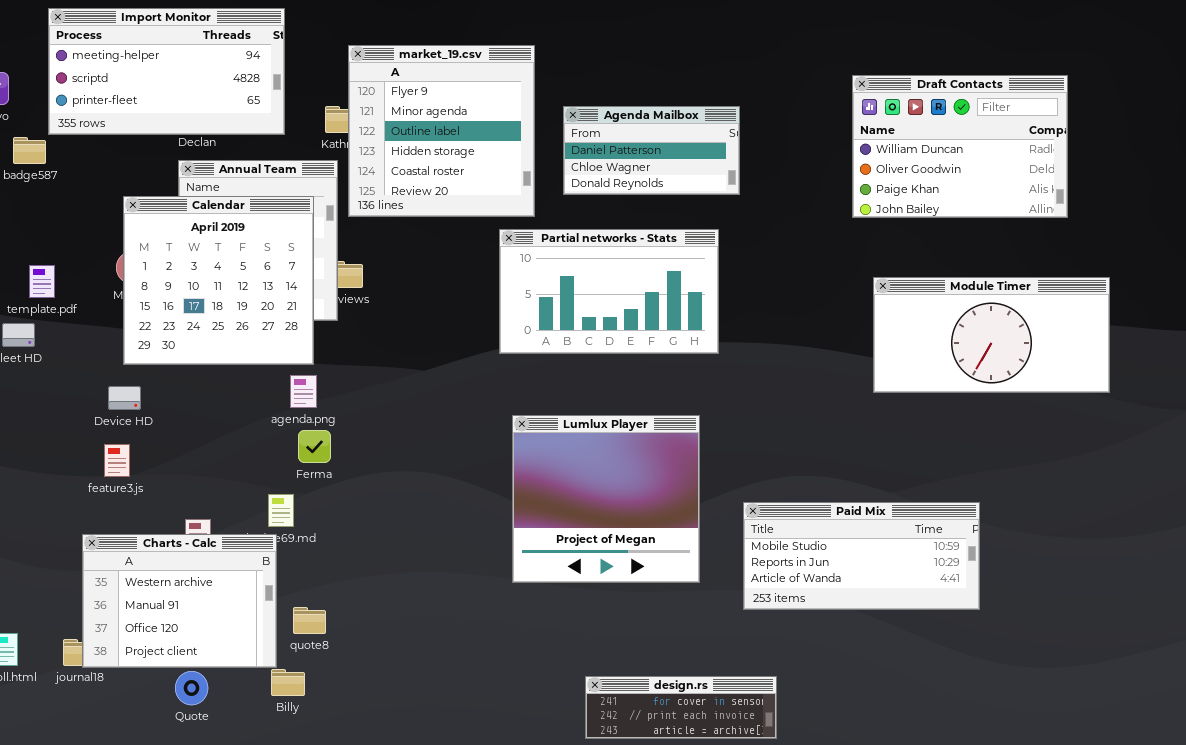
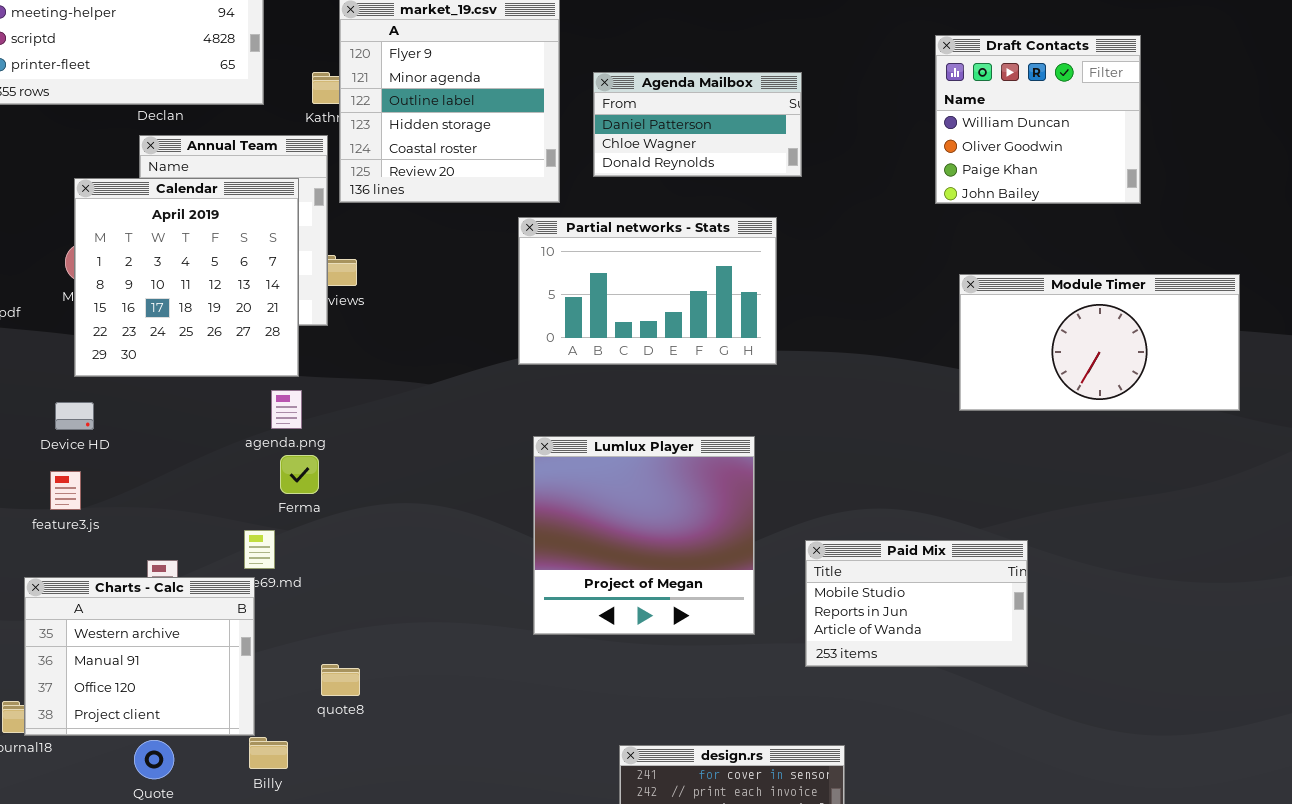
Draft Contacts: [852,75,1068,218] -> [935,35,1141,204], resized
Paid Mix: [743,502,980,610] -> [805,540,1028,667], resized
quote8: [293,607,326,634] -> [321,664,360,696], moved

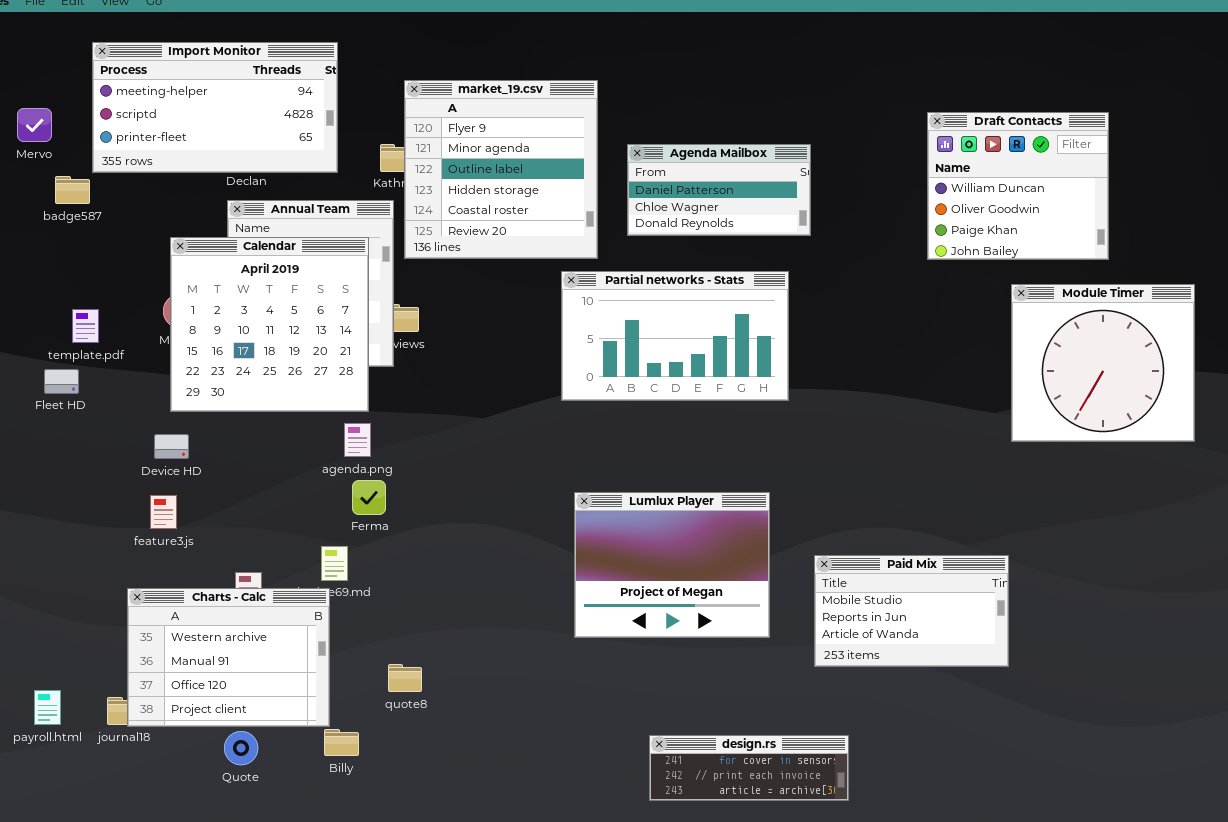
Module Timer: [959,274,1240,411] -> [1011,284,1195,442], resized
Lumlux Player: [533,436,755,635] -> [574,492,770,638], resized

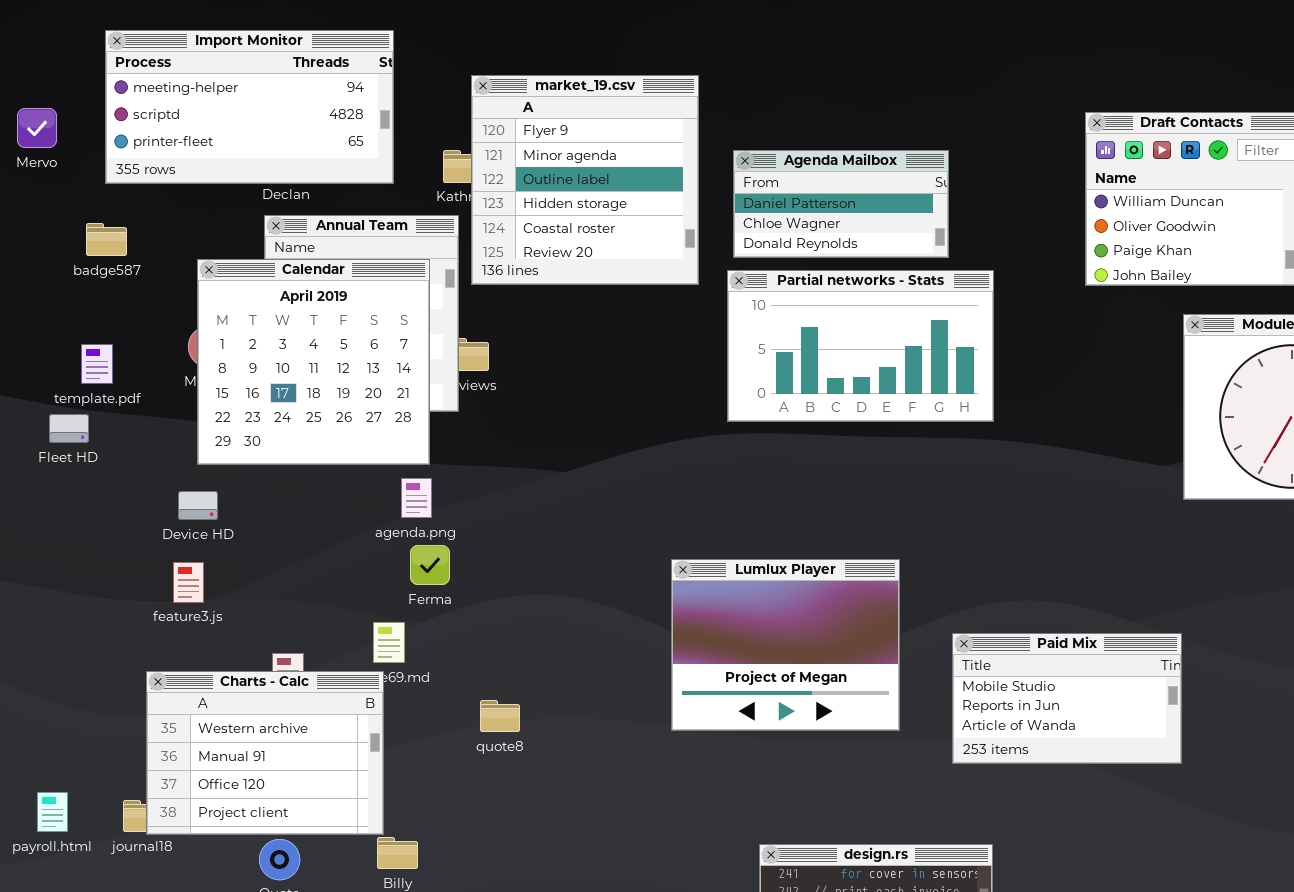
badge587: [55,176,90,204] -> [86,223,127,256], moved
Partial networks - Stats: [561,271,789,401] -> [727,270,994,422], moved
quote8: [388,664,422,692] -> [480,700,520,732], moved

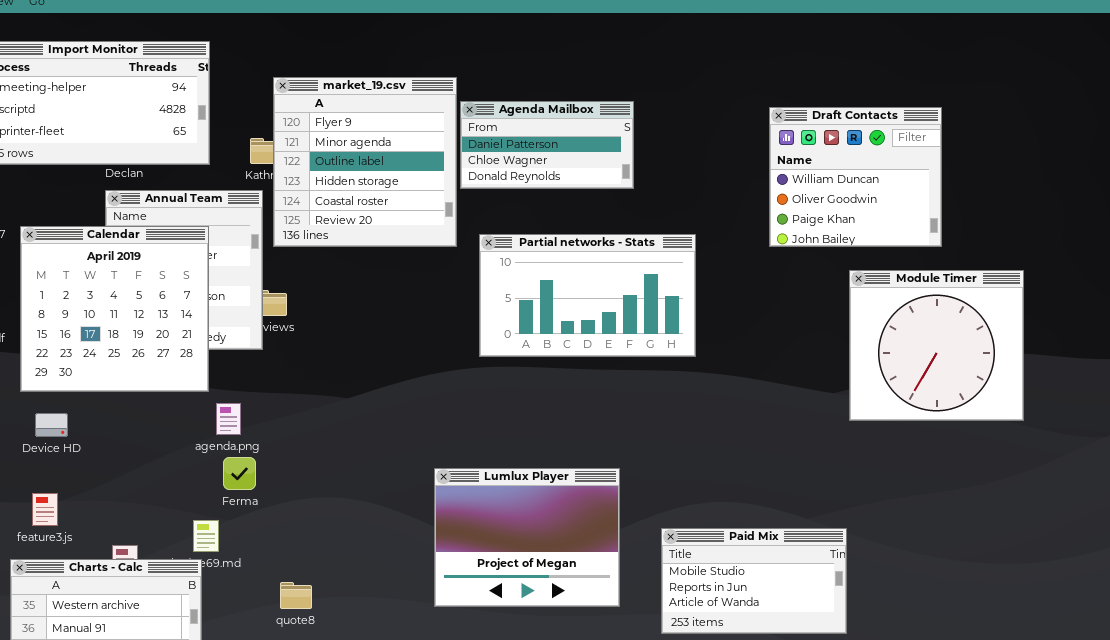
Agenda Mailbox: [733,150,949,258] -> [460,101,634,189], moved
Calendar: [197,259,430,465] -> [20,226,209,392], moved
feature3.js: [173,562,204,603] -> [32,493,58,526], moved

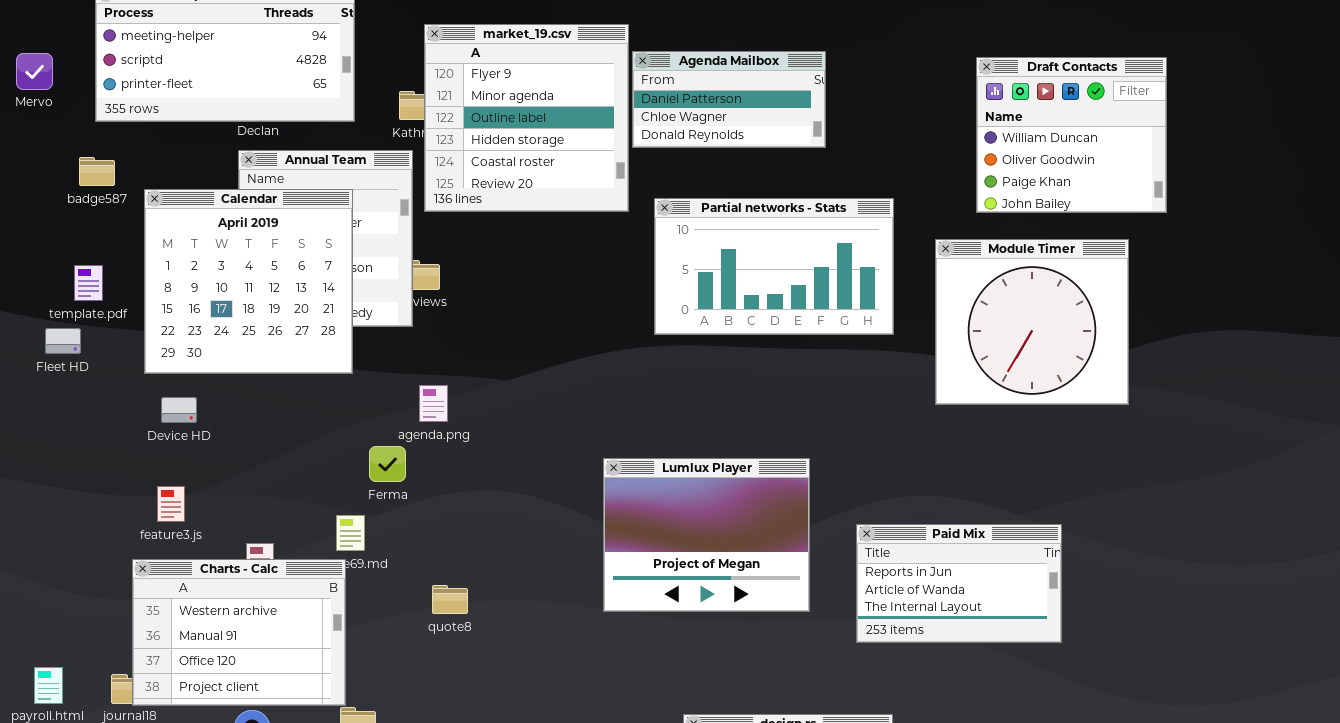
Module Timer: [849,270,1024,421] -> [935,239,1129,405], moved
agenda.png: [216,403,241,435] -> [419,385,448,422], moved
Paid Mix: [661,528,847,634] -> [856,524,1062,643], scrolled down 1 row

